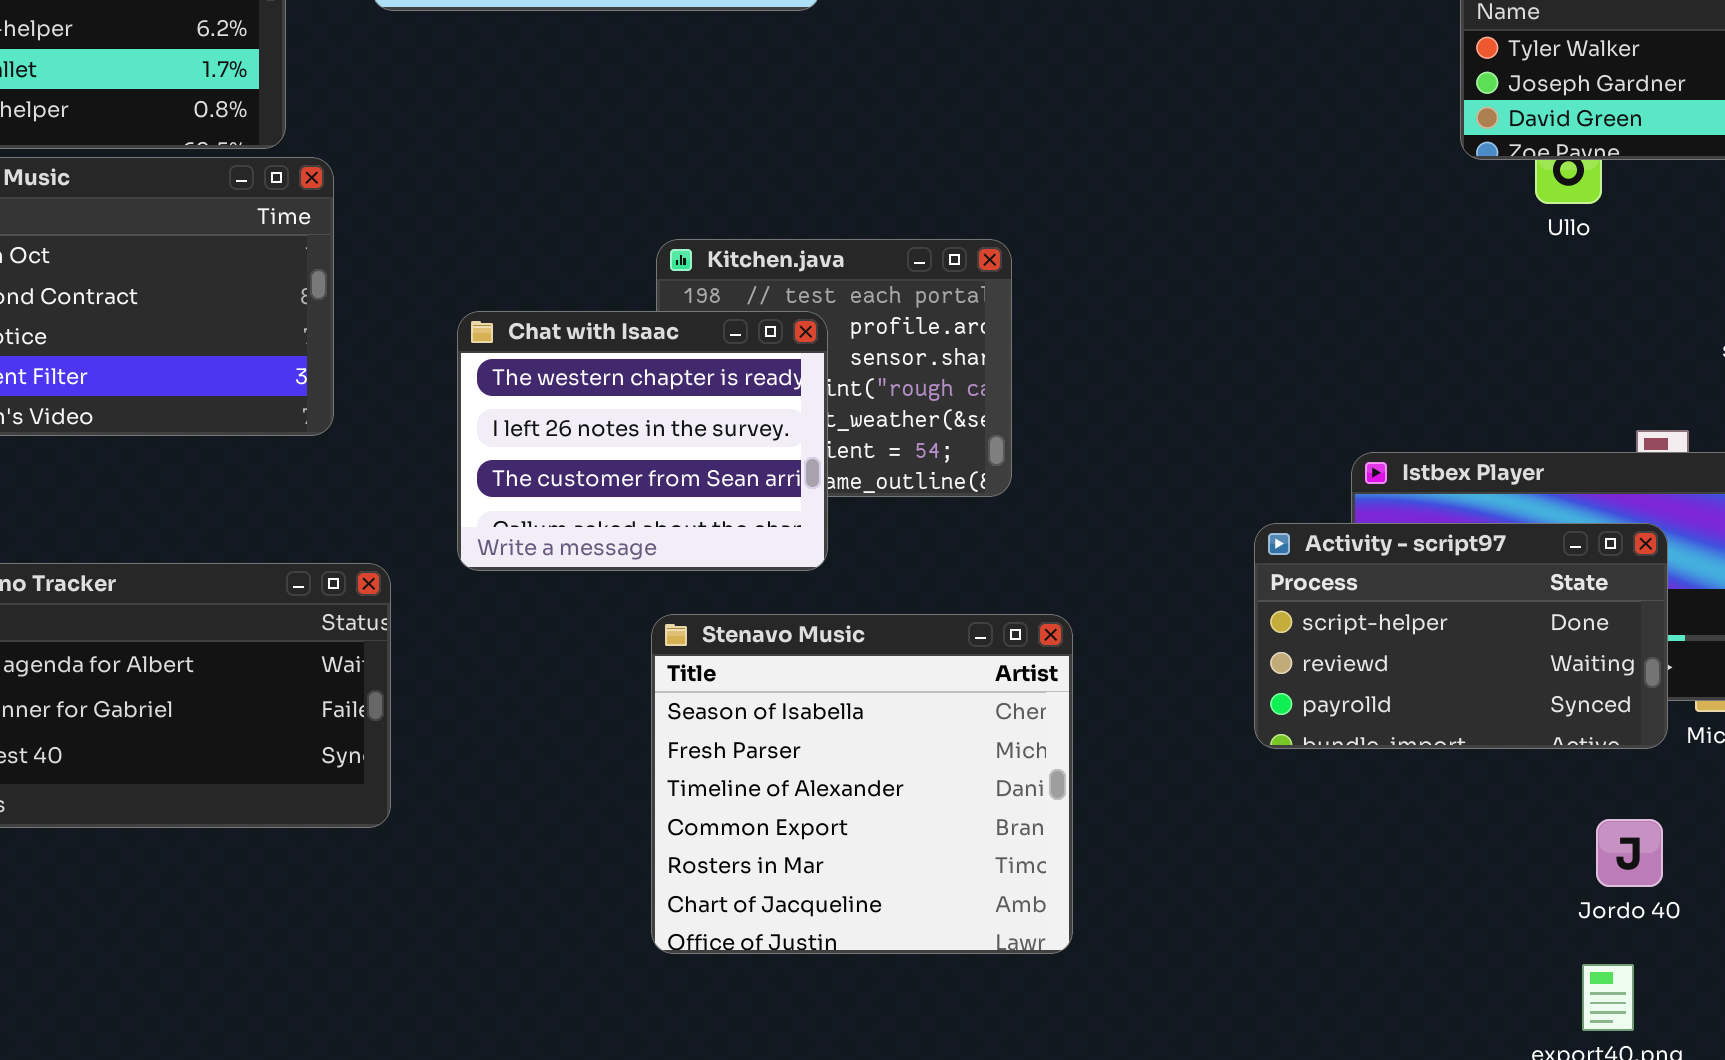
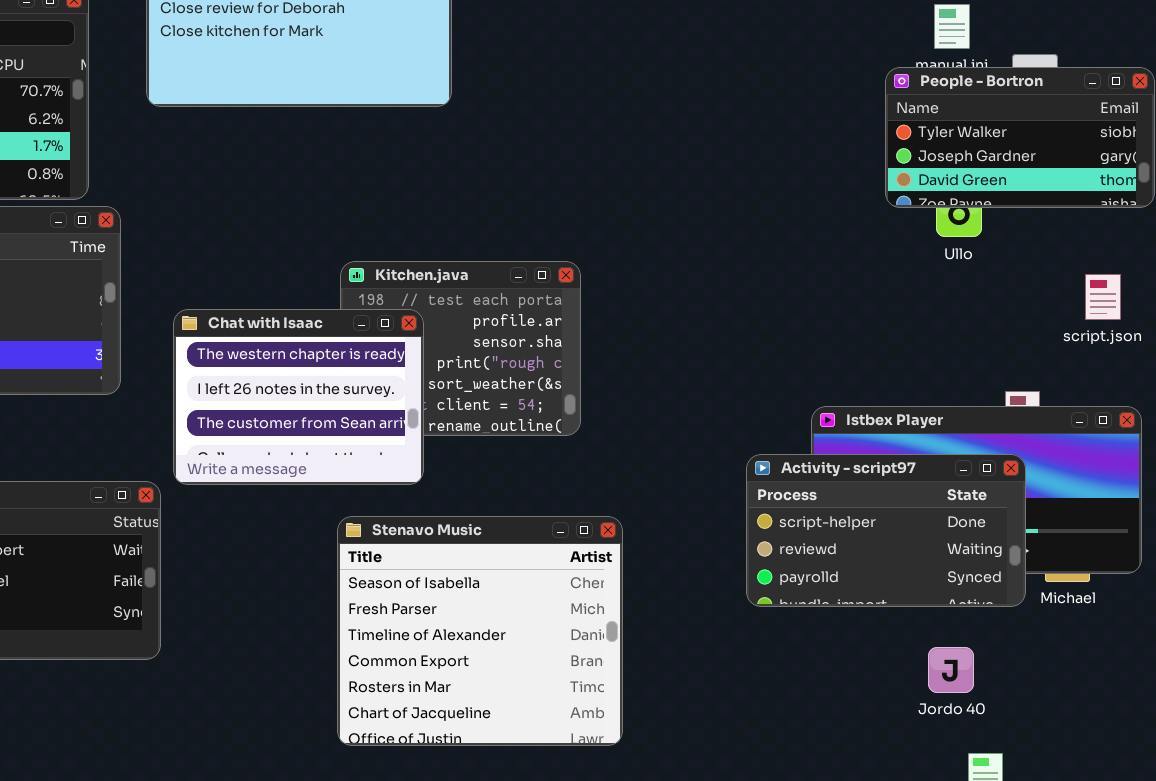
Chat with Isaac: [457,311,828,571] -> [173,309,424,485], moved
Jordo 40: [1596,819,1663,887] -> [928,647,974,693], moved

